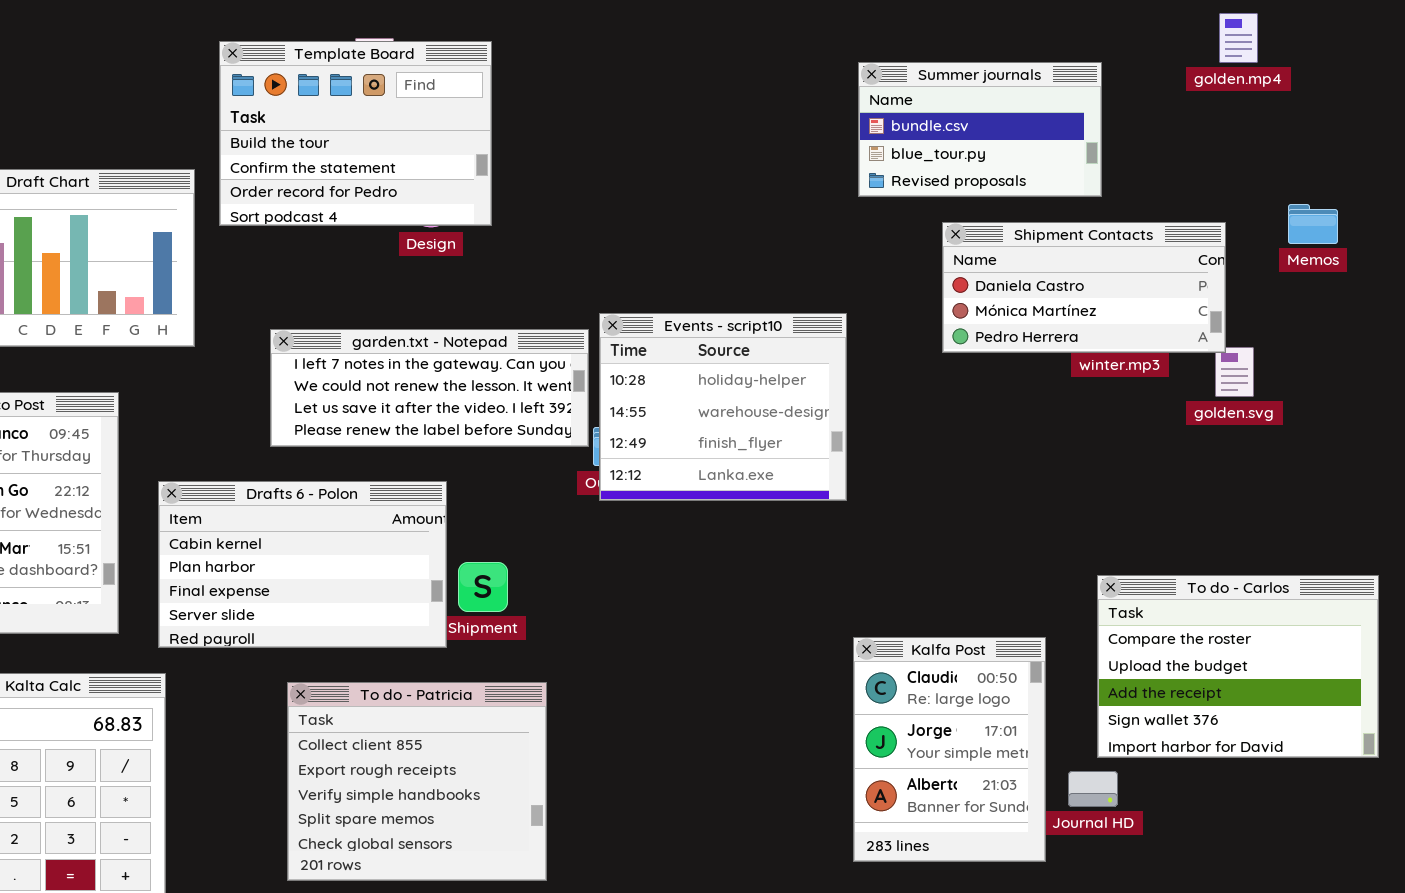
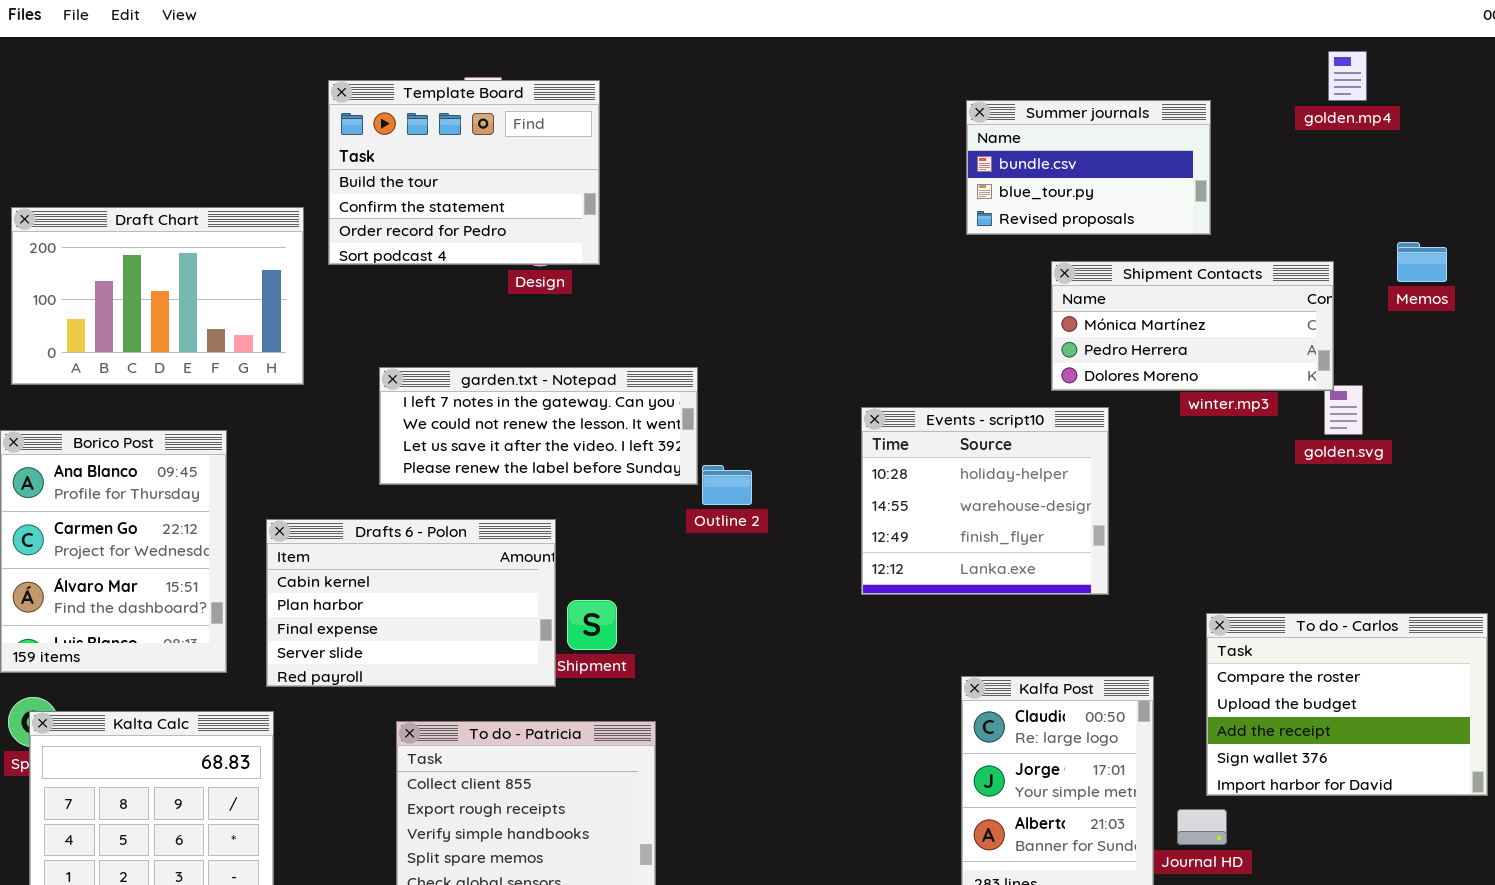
Shipment Contacts: [942,222,1226,353] -> [1051,261,1334,391], scrolled down 1 row
Events - script10: [599,313,847,501] -> [861,407,1109,595], moved

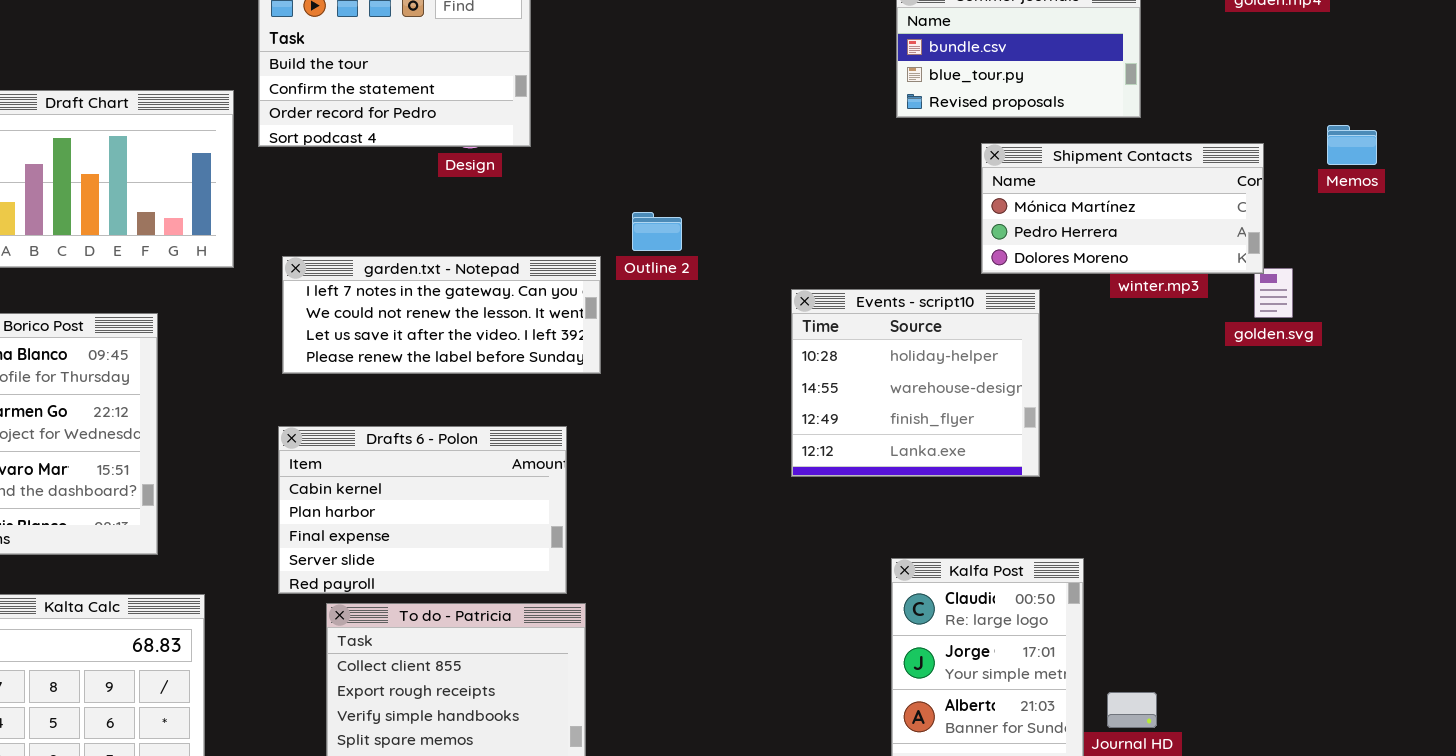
garden.txt - Notepad: [379,367,698,485] -> [282,256,601,374], moved
Outline 2: [702,465,752,505] -> [632,212,682,251], moved
Drafts 6 - Polon: [266,519,556,687] -> [278,426,567,594], moved
To do - Carlos: [1206,613,1488,796] -> none, closed

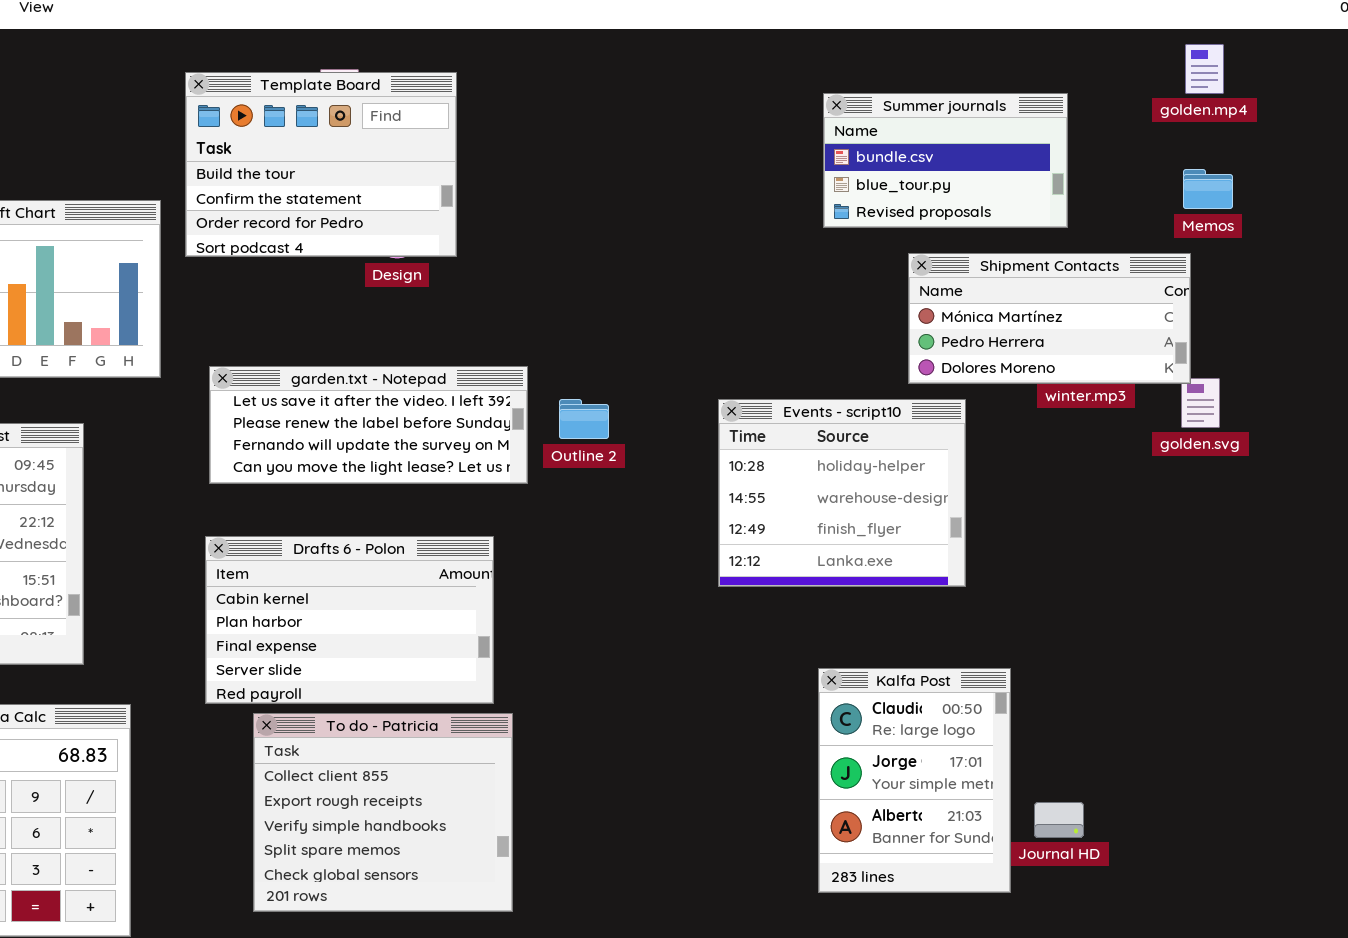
Memos: [1327,125,1377,165] -> [1183,169,1233,209], moved
Outline 2: [632,212,682,251] -> [559,399,609,439], moved
garden.txt - Notepad: [282,256,601,374] -> [209,366,528,484], scrolled down 2 rows

